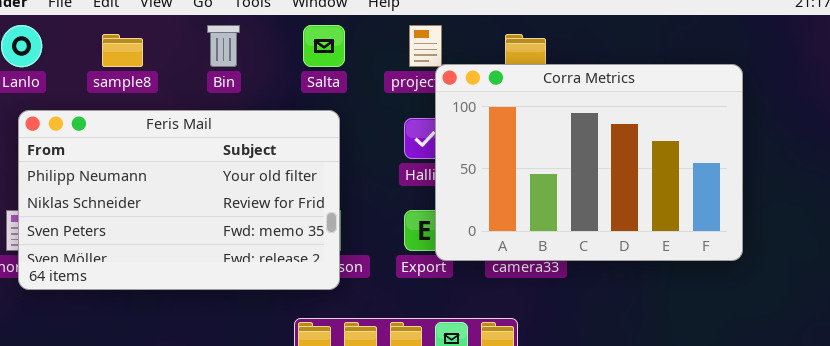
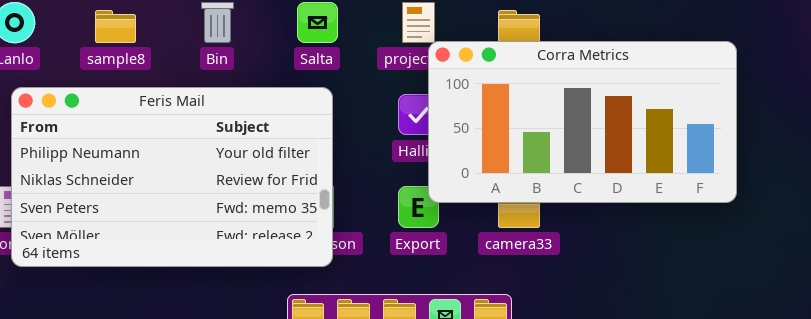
Corra Metrics: [435,64,743,261] -> [428,41,737,203], resized

